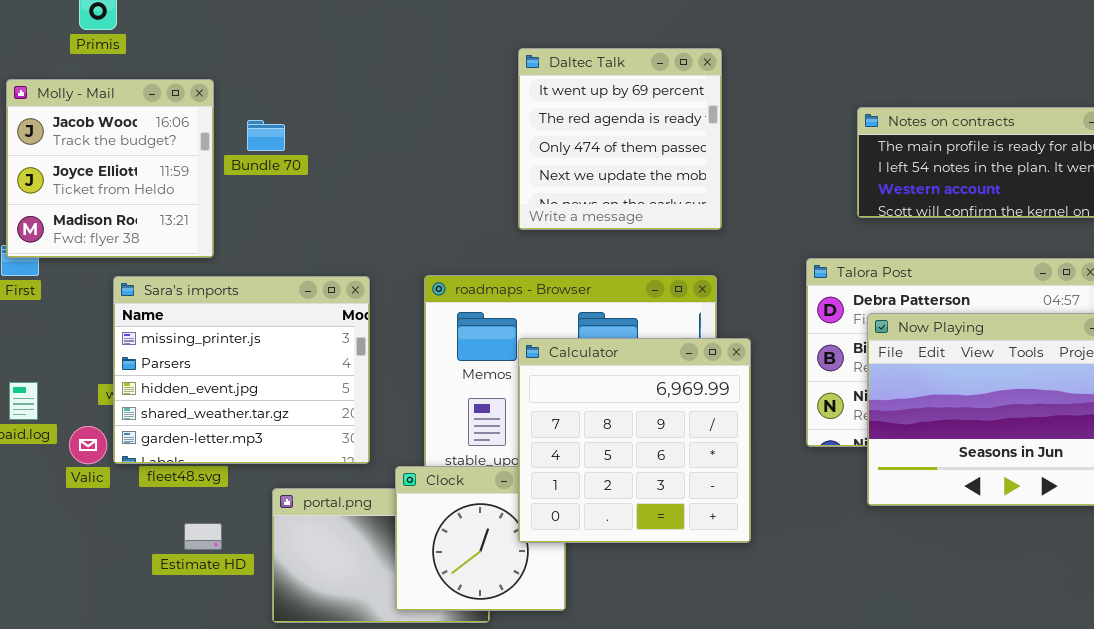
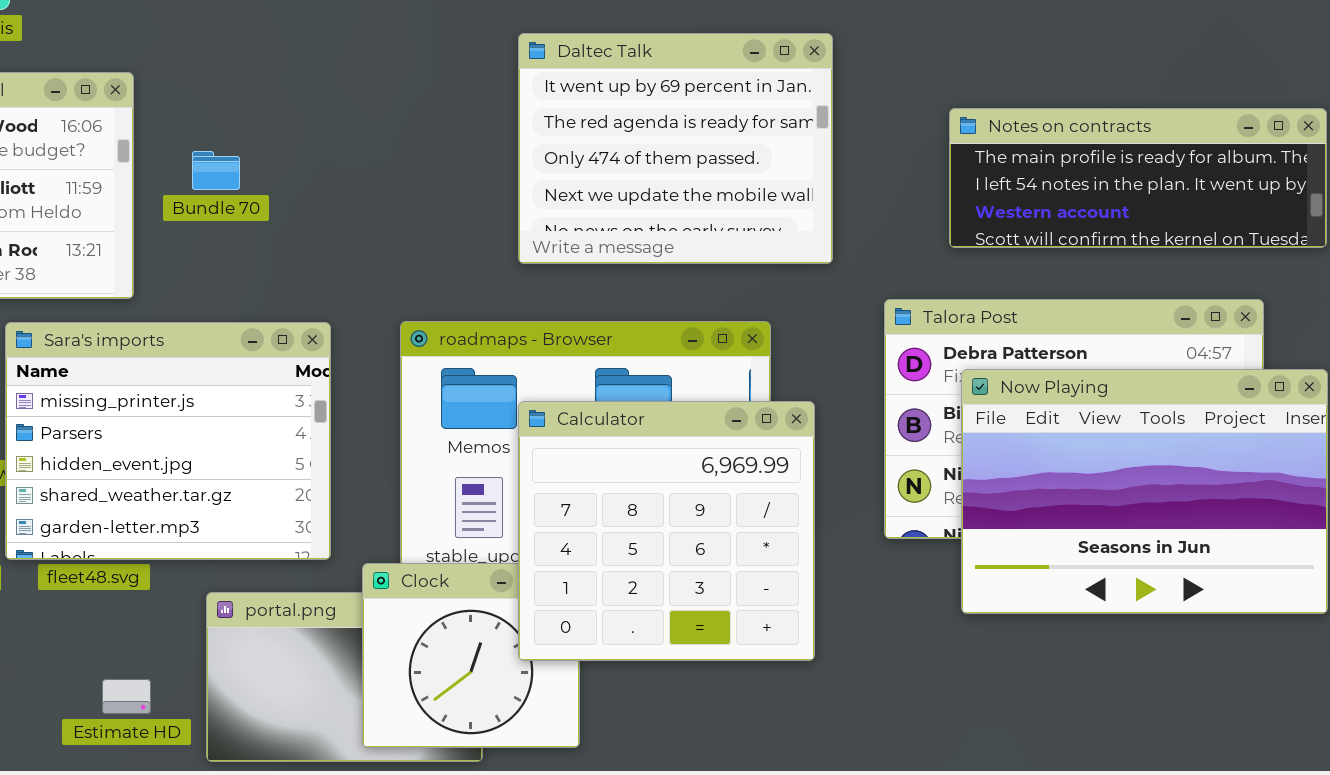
Daltec Talk: [518,48,722,230] -> [518,33,833,264], resized
Bundle 70: [247,120,285,151] -> [192,151,240,190], moved
Estimate HD: [184,523,222,550] -> [102,679,151,714], moved

